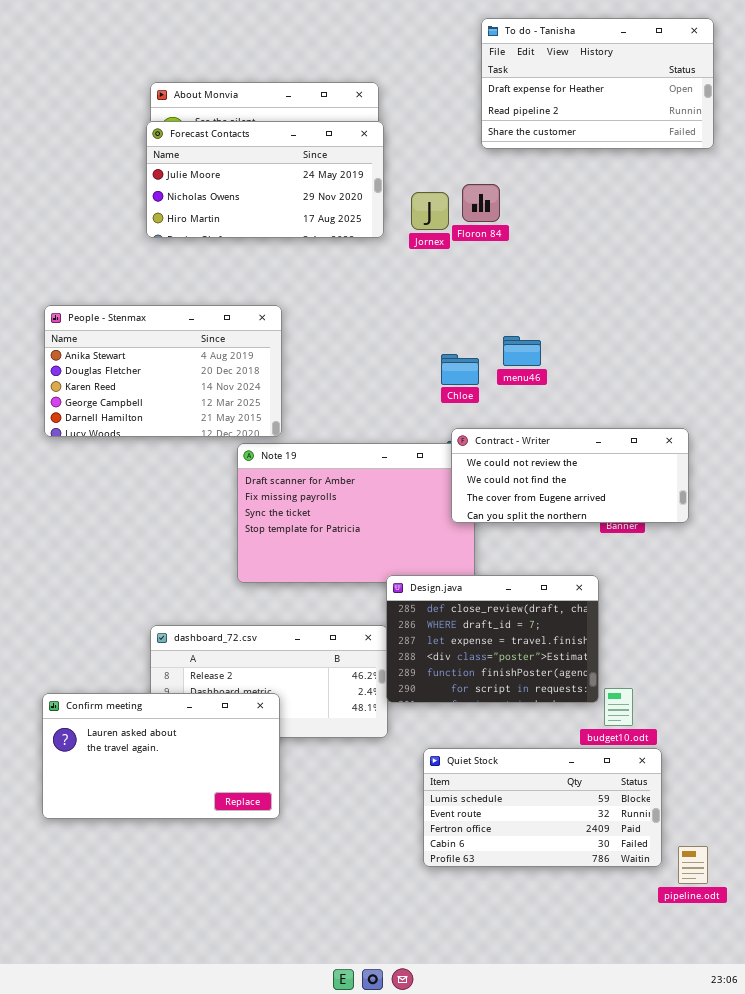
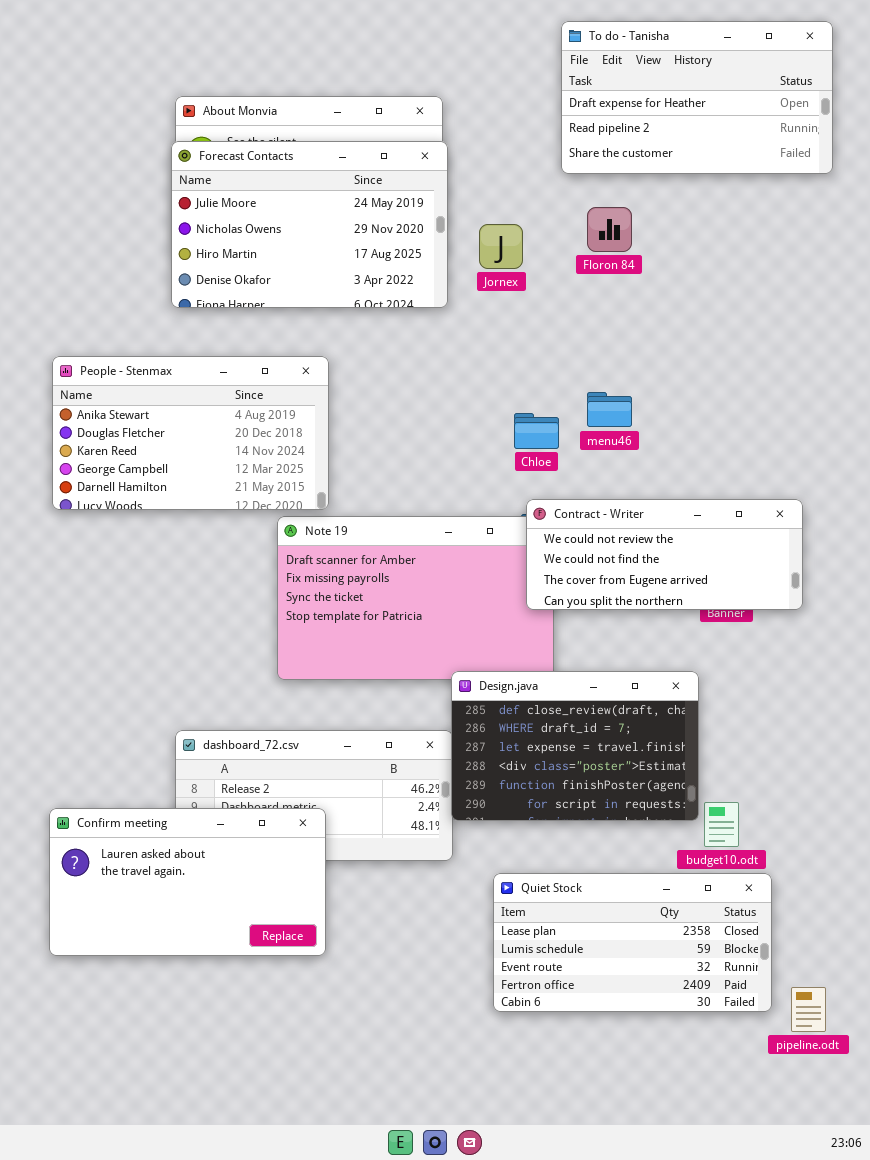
Forecast Contacts: [146,121,384,238] -> [171,141,448,308], resized
Floron 84: [462,184,500,222] -> [587,207,632,252], moved
Quiet Stock: [423,748,662,867] -> [493,873,772,1012], scrolled up 1 row

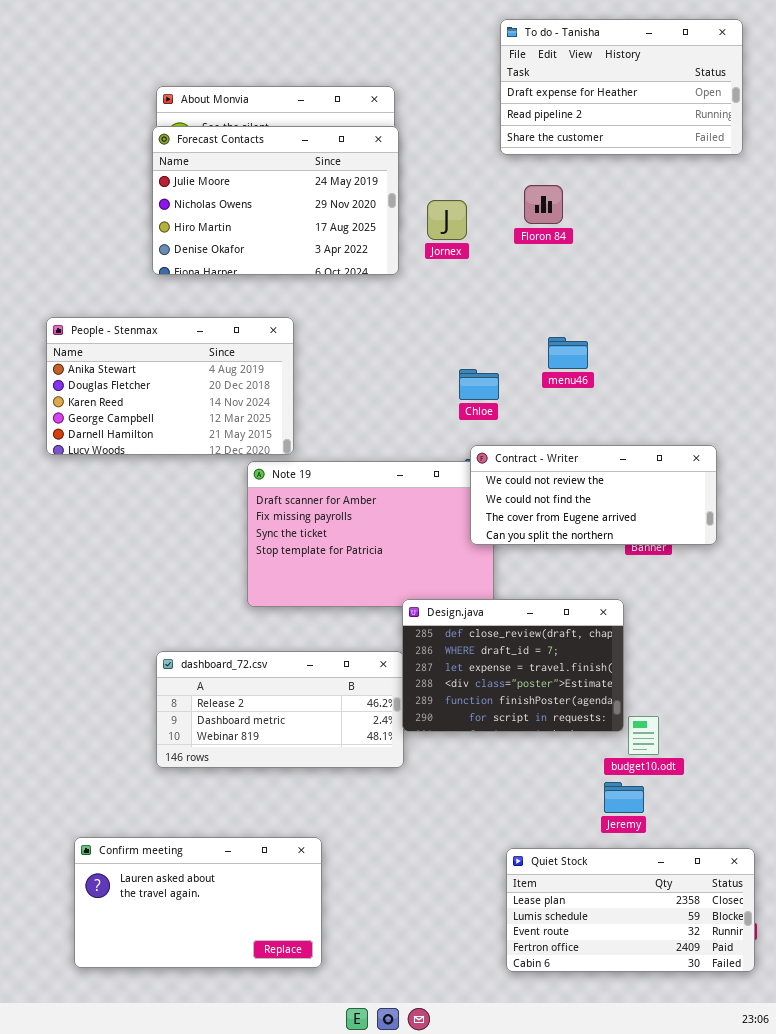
menu46: [587,392,632,427] -> [548,337,588,369], moved
Confirm meeting: [49,808,326,956] -> [74,837,322,968], moved
Quiet Stock: [493,873,772,1012] -> [506,848,755,972], moved

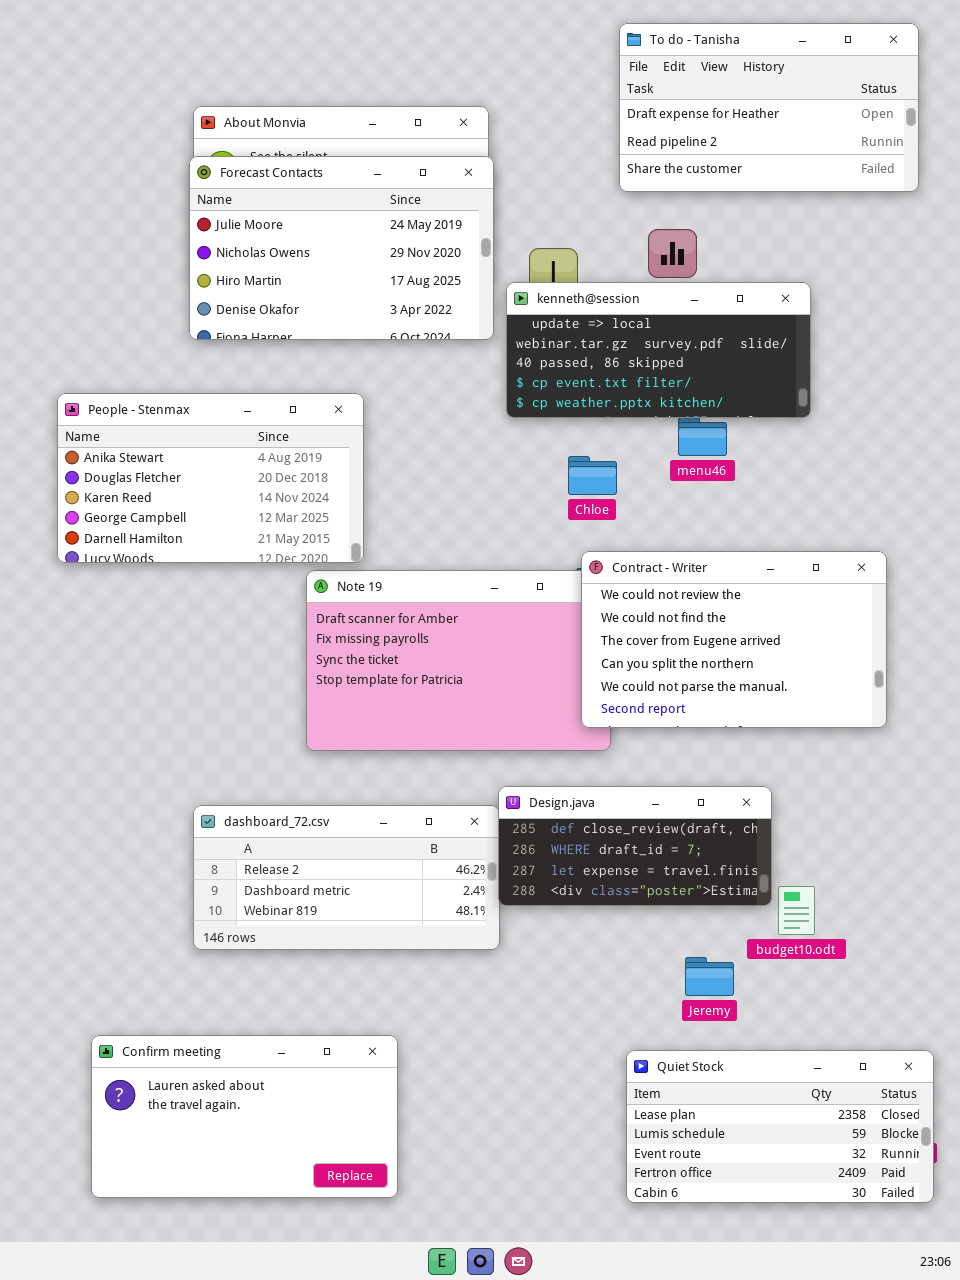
kenneth@session: none -> [506,282,811,418], opened
Contract - Writer: [470,445,717,545] -> [581,551,887,728], resized
Design.java: [402,599,624,732] -> [498,786,772,906], resized
Jeremy: [604,782,644,813] -> [685,957,734,996], moved

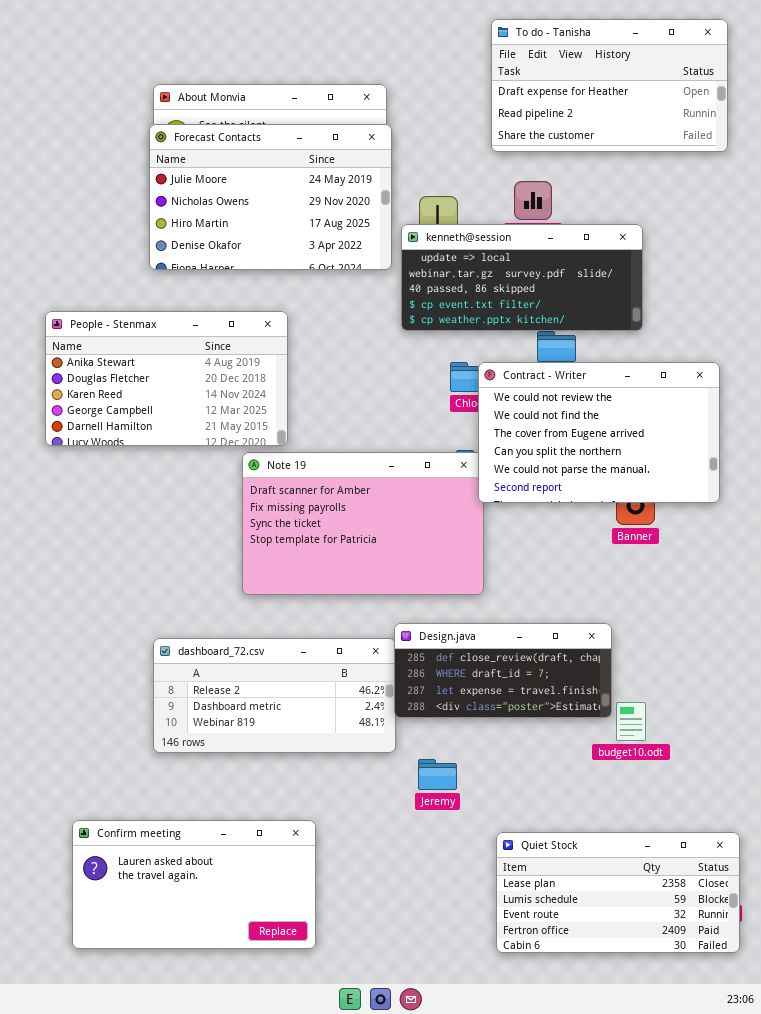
Contract - Writer: [581,551,887,728] -> [478,362,720,503], moved
Jeremy: [685,957,734,996] -> [418,759,457,790], moved

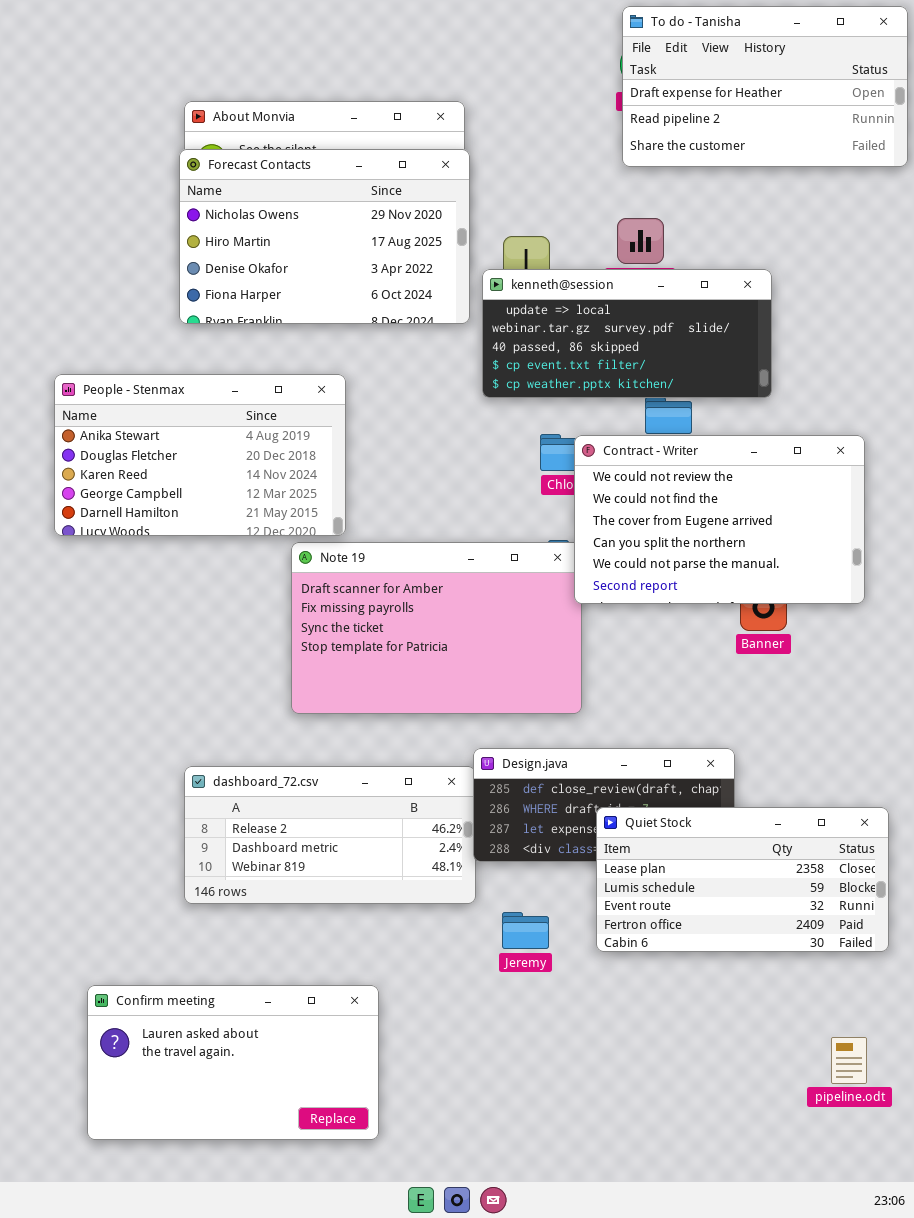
To do - Tanisha: [491,19,728,152] -> [622,6,908,167], moved
Forecast Contacts: [149,124,392,270] -> [179,149,470,324], scrolled down 1 row
Quiet Stock: [496,832,740,953] -> [596,807,889,952], moved

